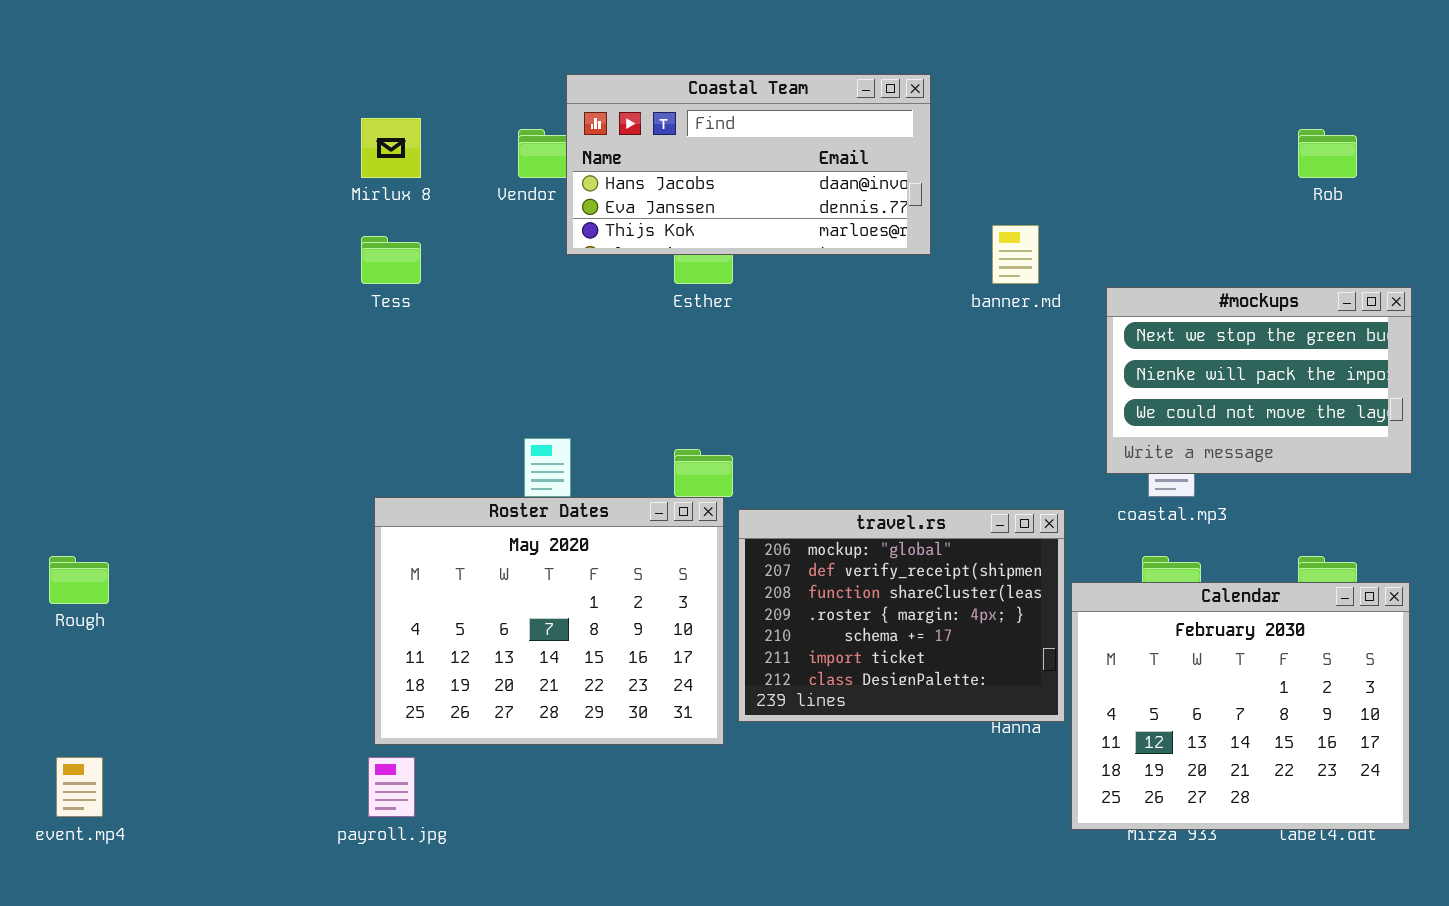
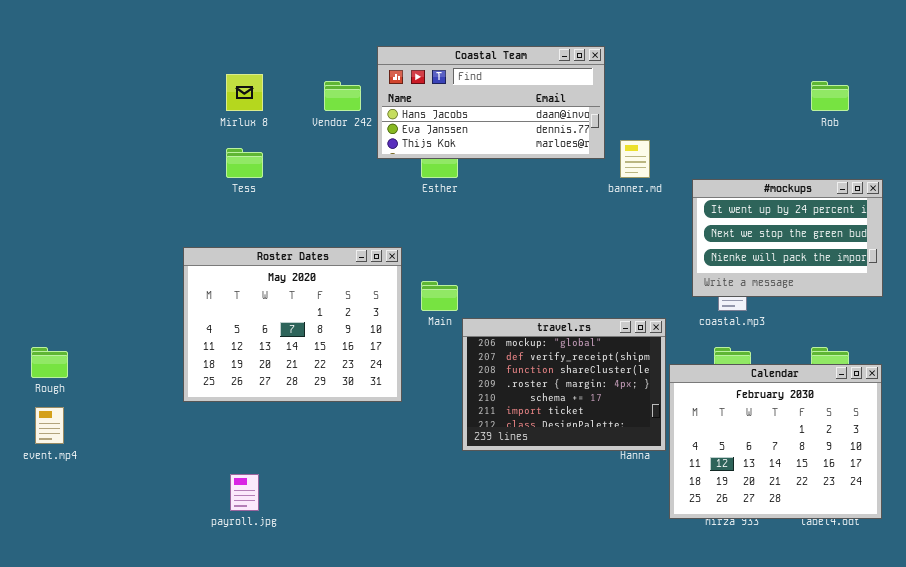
Coastal Team: [566,74,931,255] -> [377,46,605,159], moved
#mockups: [1106,287,1412,474] -> [692,179,883,297], scrolled up 1 row
Roster Dates: [374,497,724,745] -> [183,247,402,402], moved
event.mp4: [56,757,103,817] -> [35,407,64,444], moved

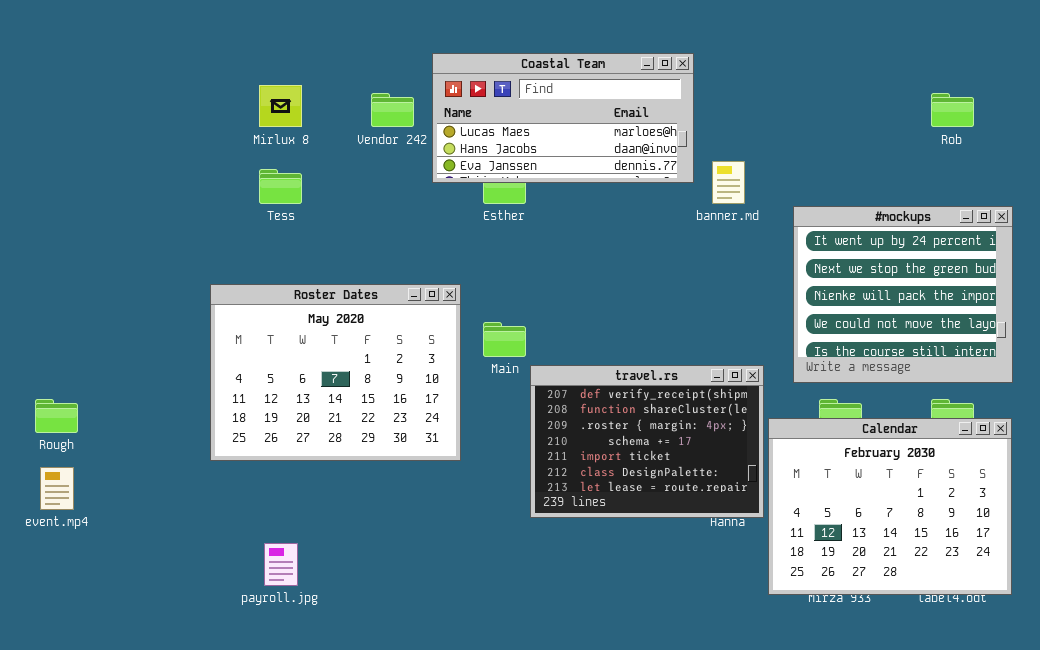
Coastal Team: [377,46,605,159] -> [432,53,694,183], scrolled up 1 row
#mockups: [692,179,883,297] -> [793,206,1013,383], resized
travel.rs: [462,318,666,451] -> [530,365,764,518], scrolled down 1 row

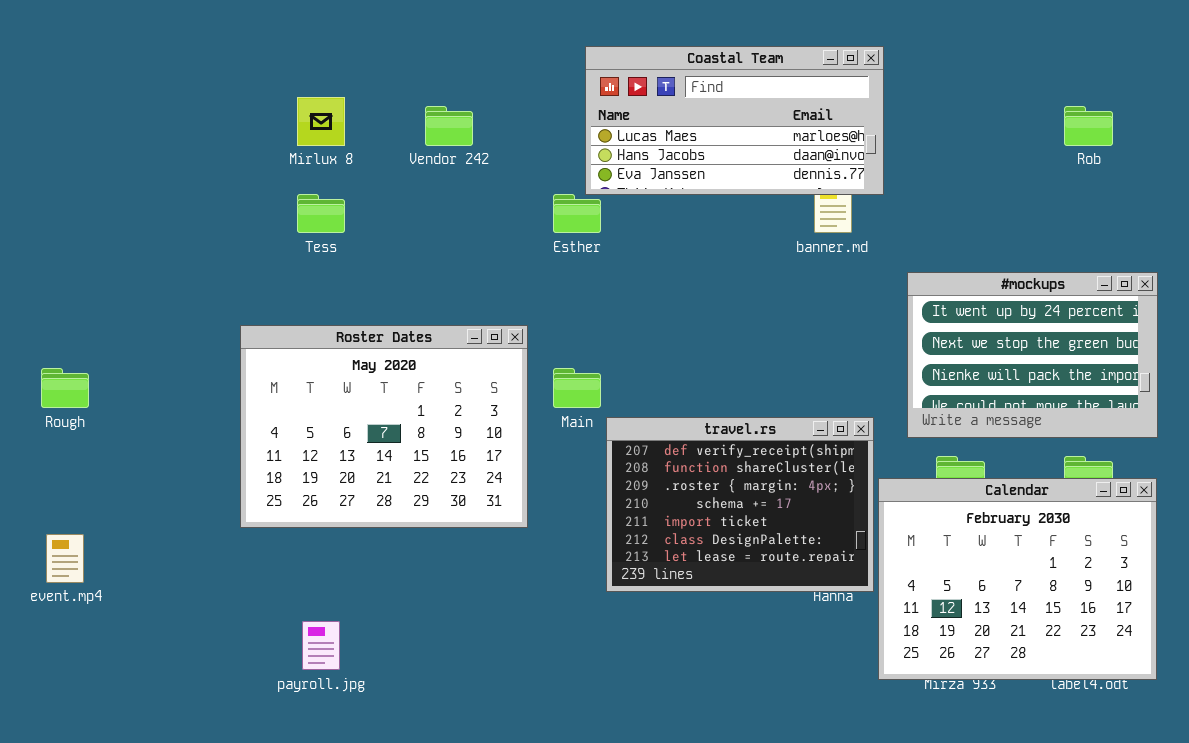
Coastal Team: [432,53,694,183] -> [585,46,884,195], moved
#mockups: [793,206,1013,383] -> [907,272,1158,438], resized
Rough: [35,399,78,433] -> [41,368,89,408], moved

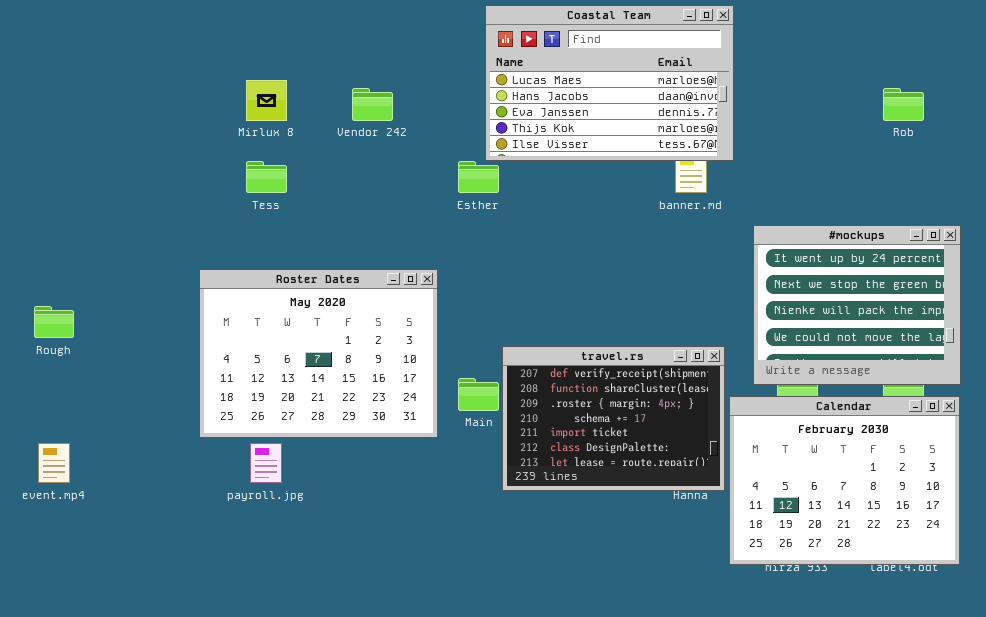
Coastal Team: [585,46,884,195] -> [485,5,734,161], resized
#mockups: [907,272,1158,438] -> [753,225,961,385], resized
Main: [553,368,601,408] -> [458,378,499,411], moved
payroll.jpg: [302,621,340,670] -> [250,443,282,483], moved

